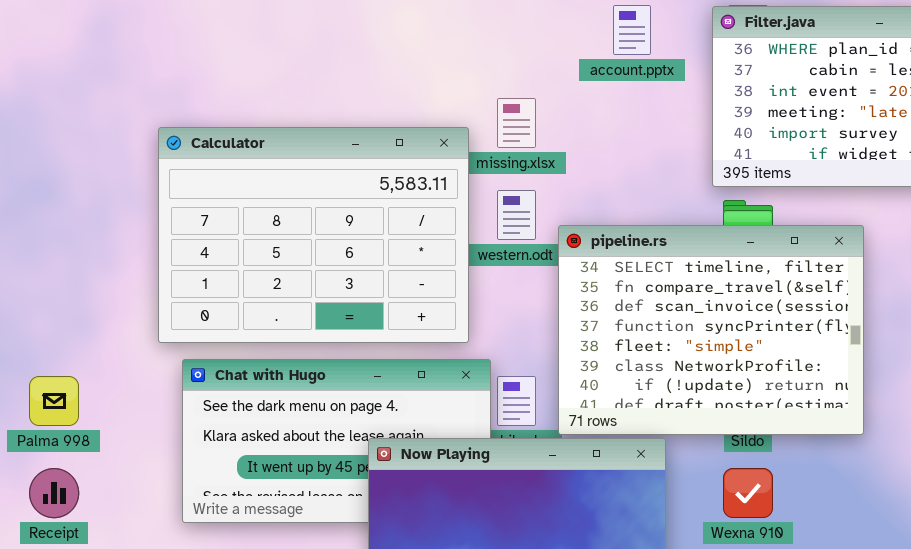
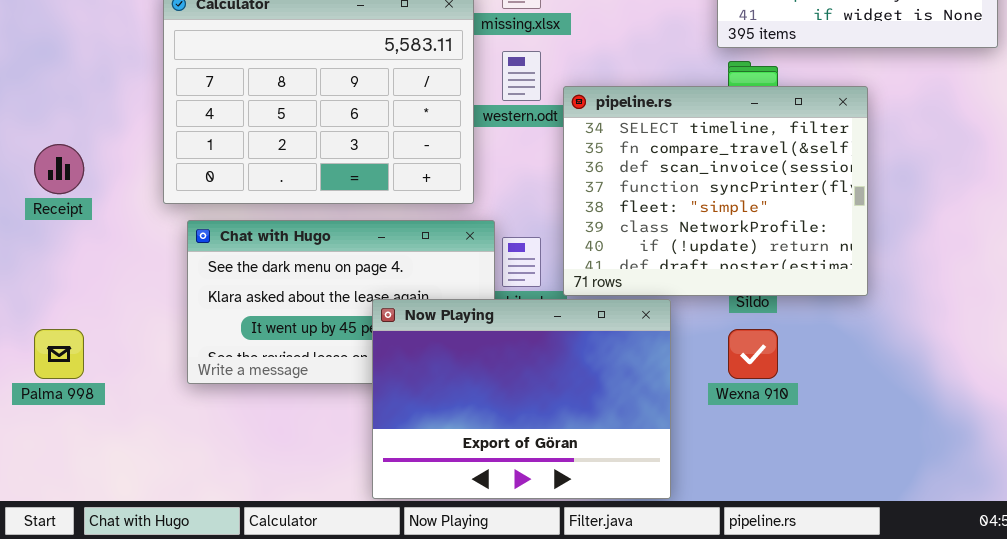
Palma 998: [29,376,79,426] -> [34,329,84,379], moved
Receipt: [29,468,79,518] -> [34,144,84,194], moved

